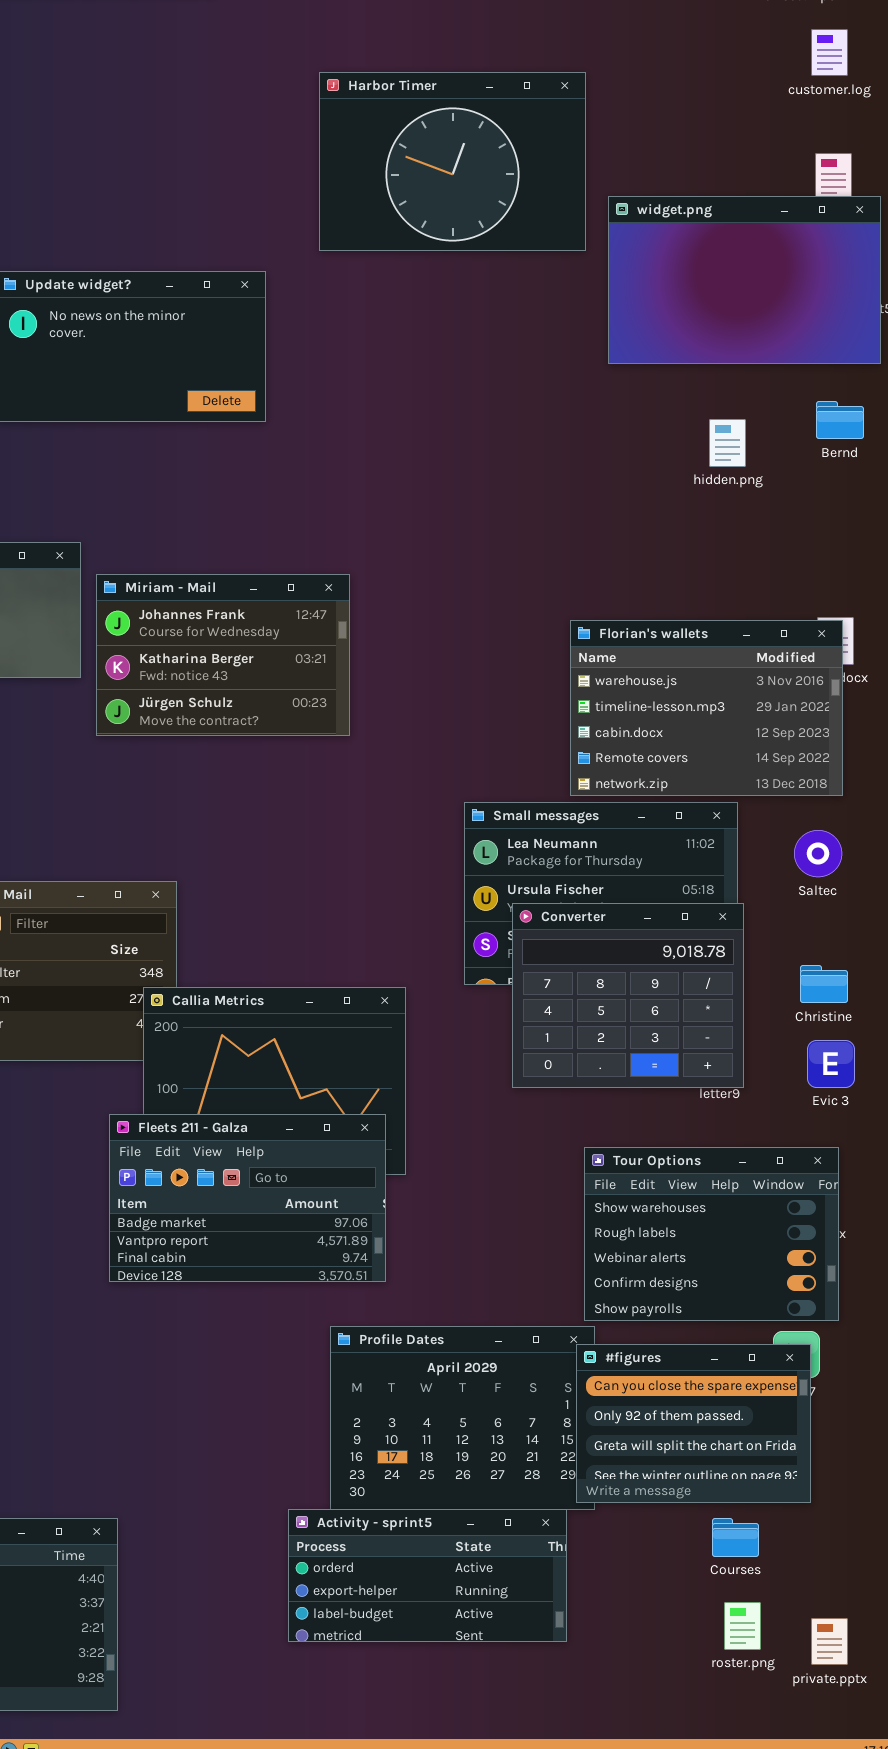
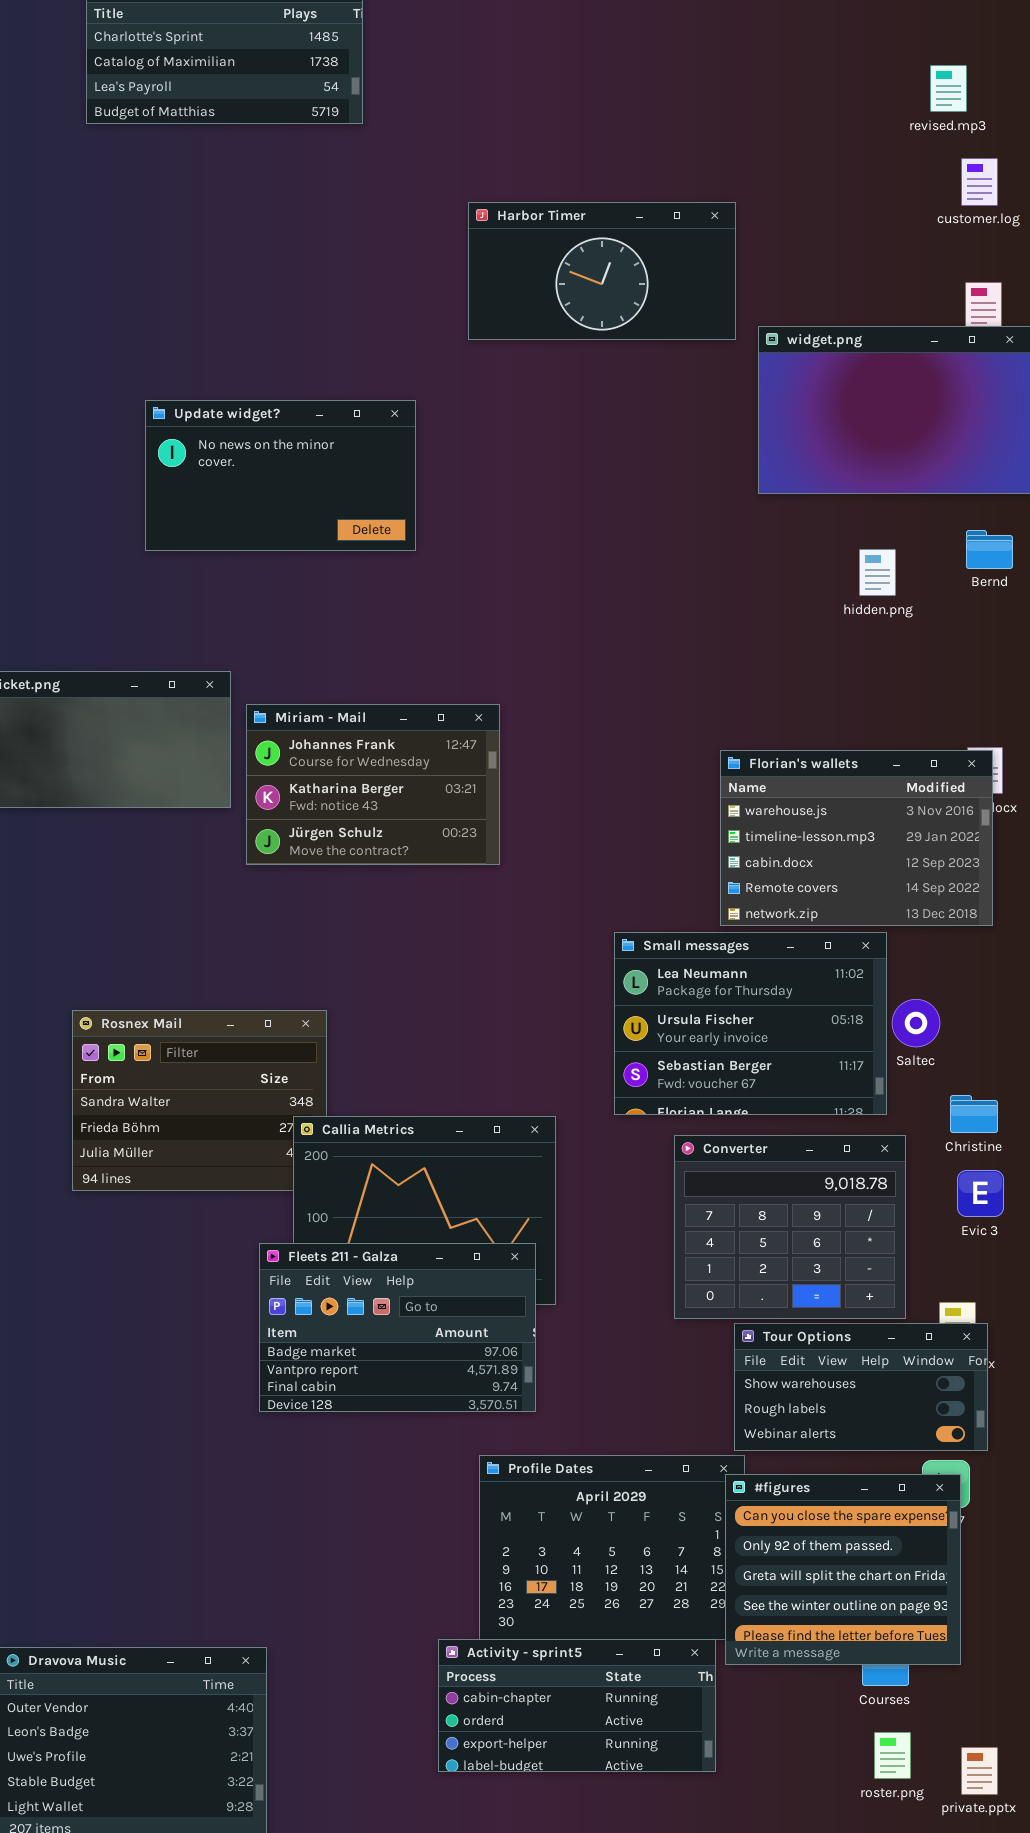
Harbor Timer: [319,72,586,251] -> [468,202,736,340], resized
Saltec: [794,830,842,877] -> [892,999,940,1047], moved
Converter: [512,903,744,1088] -> [674,1135,906,1319], moved
Tour Options: [584,1147,839,1321] -> [734,1323,988,1451], resized
#figures: [576,1344,811,1503] -> [725,1474,961,1665], resized
Activity - sprint5: [288,1509,567,1642] -> [438,1639,716,1772], scrolled up 1 row

